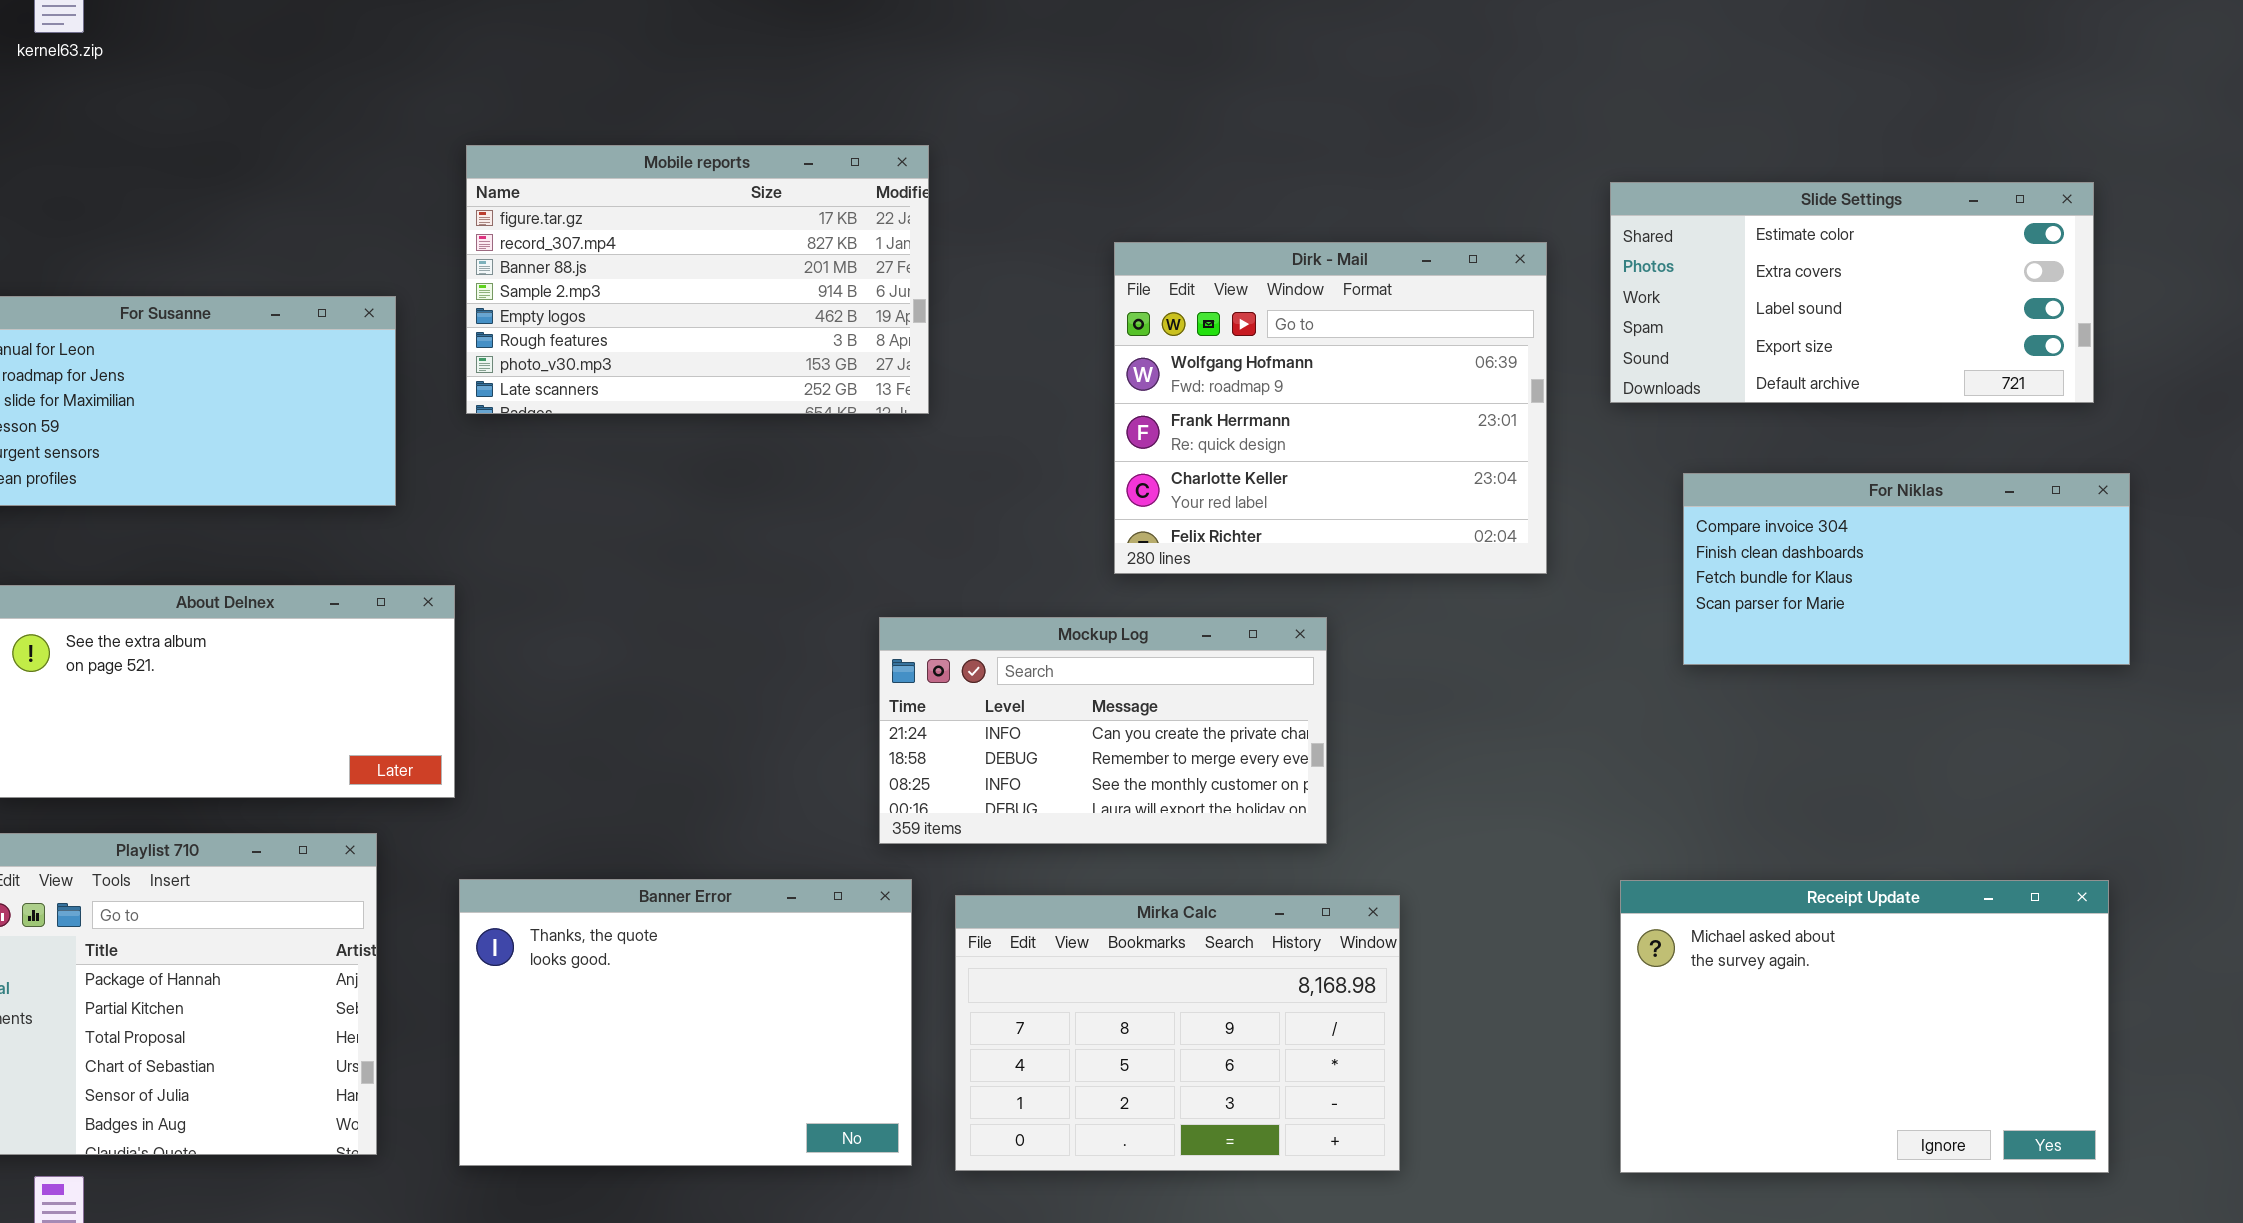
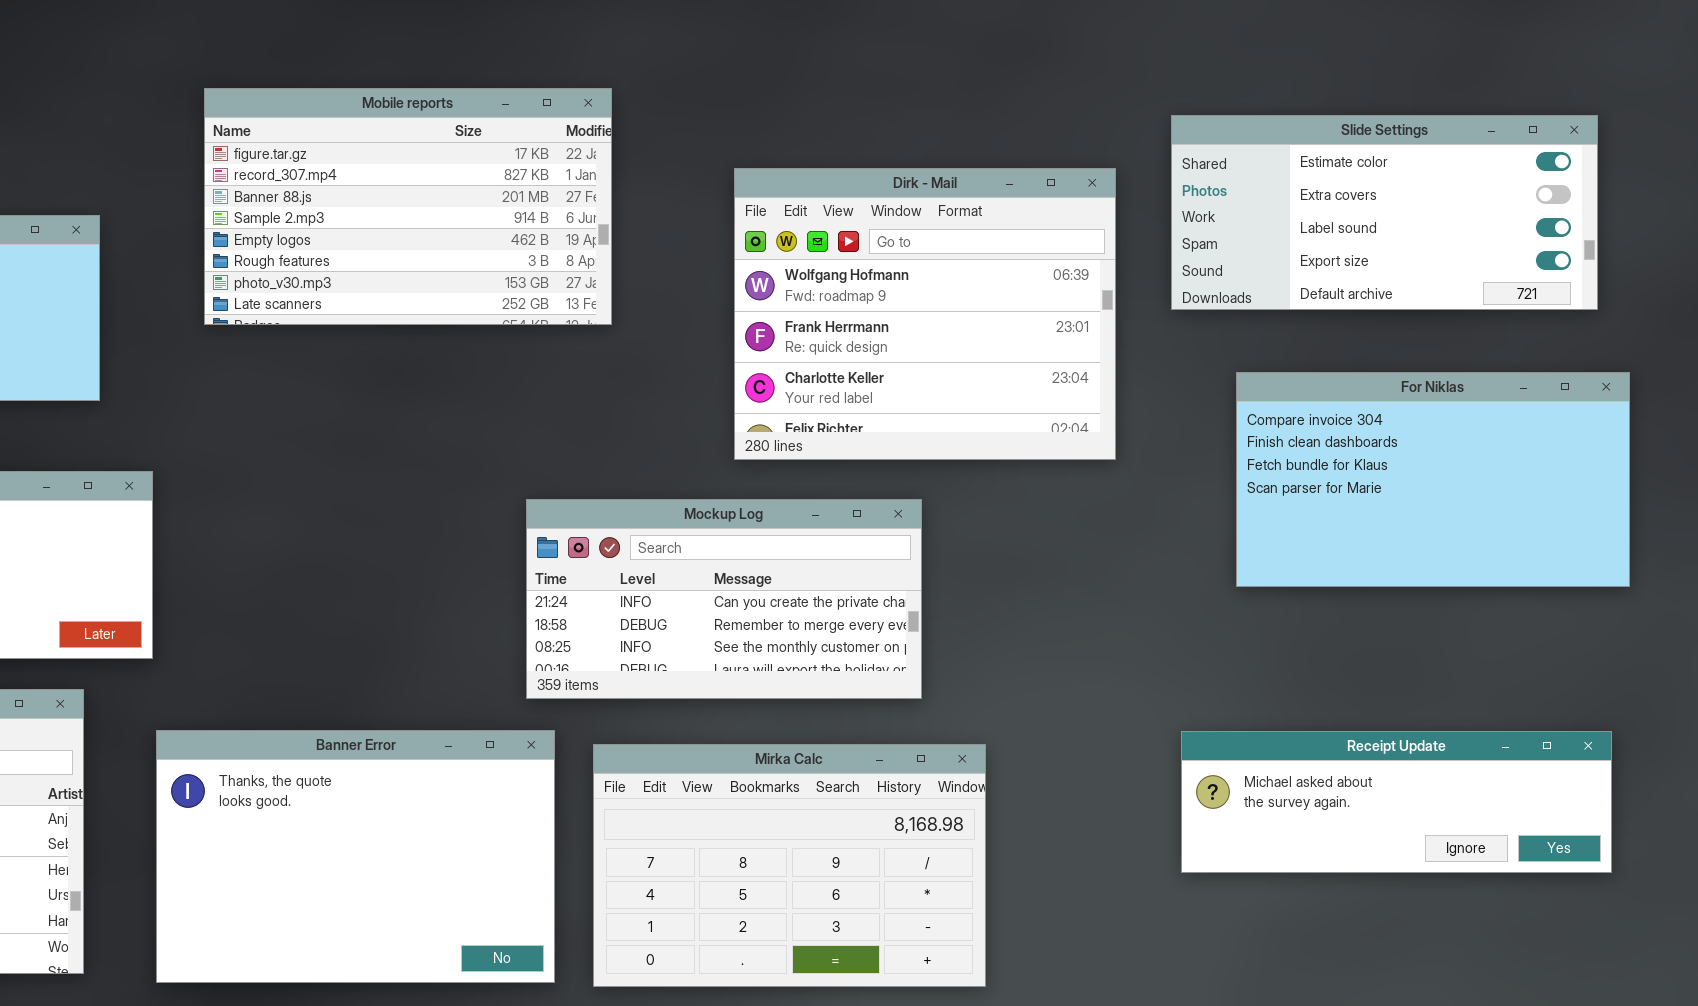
Mobile reports: [466,145,929,414] -> [204,88,612,325], moved
For Niklas: [1683,473,2130,665] -> [1236,372,1630,587], resized
Receipt Update: [1620,880,2109,1173] -> [1181,731,1612,873], resized

